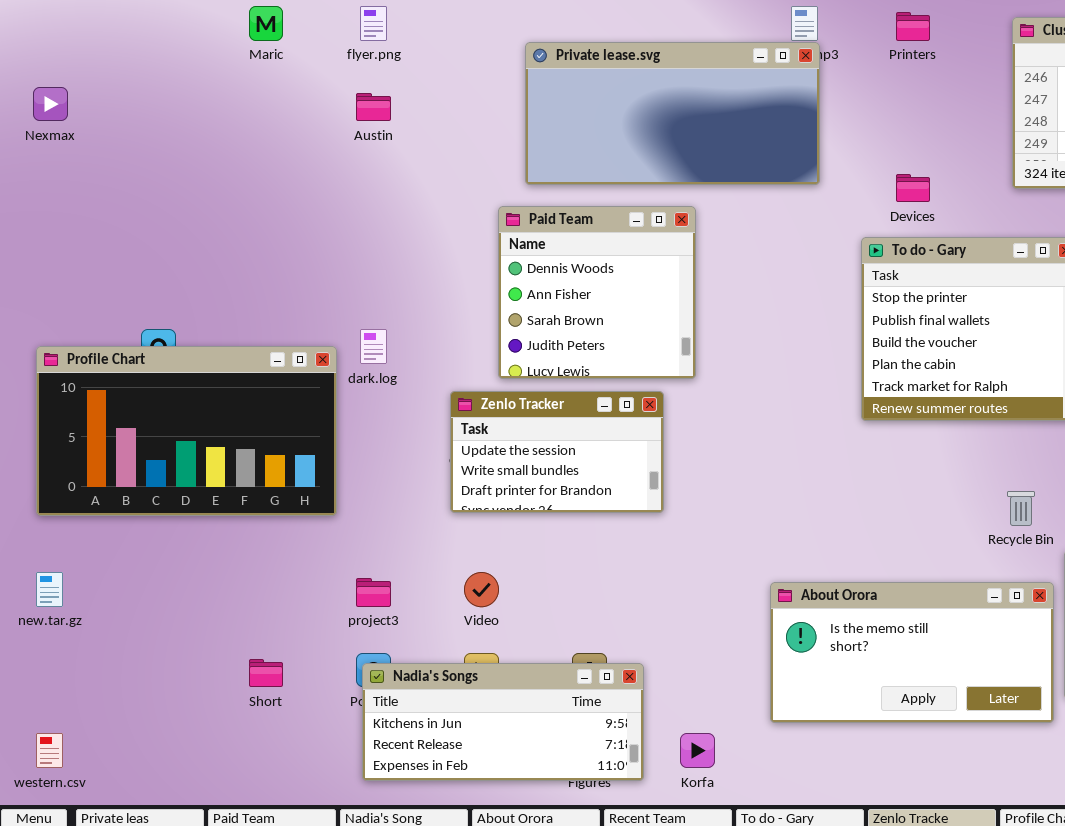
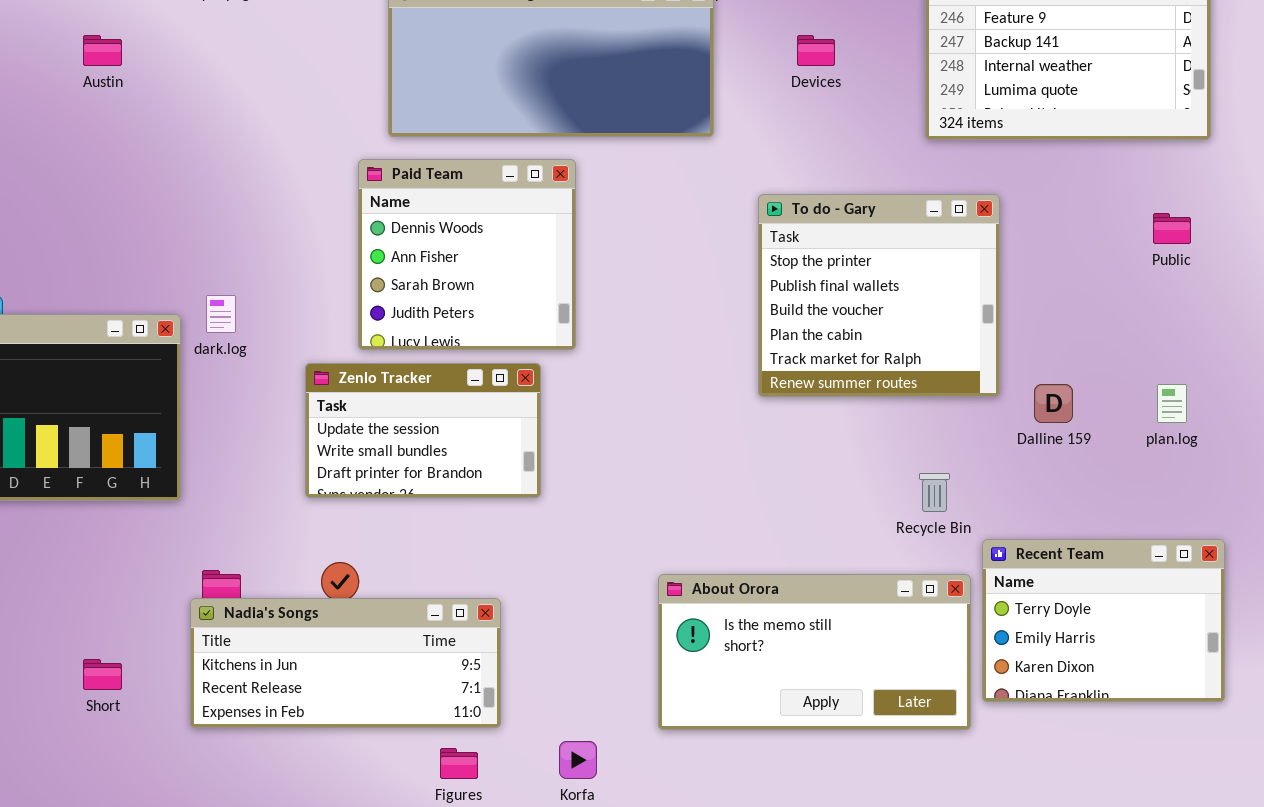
Austin: [356,93,391,121] -> [83,35,122,66], moved
Devices: [896,174,930,202] -> [797,35,835,66], moved
Nadia's Songs: [362,663,644,781] -> [190,598,501,728], moved

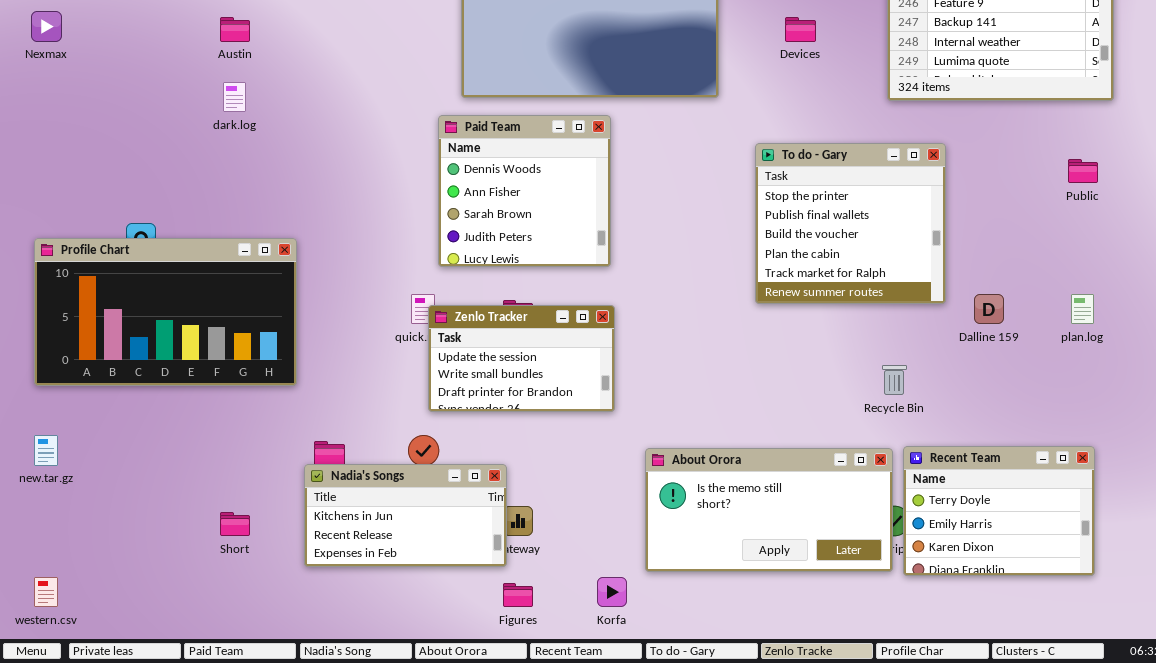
dark.log: [206,295,236,333] -> [223,82,246,112], moved
Zenlo Tracker: [305,363,541,498] -> [428,305,615,412], moved
Recent Team: [982,539,1225,702] -> [903,446,1095,576], moved
About Orora: [658,574,971,730] -> [645,448,893,572], moved
Nadia's Songs: [190,598,501,728] -> [304,464,507,567], resized

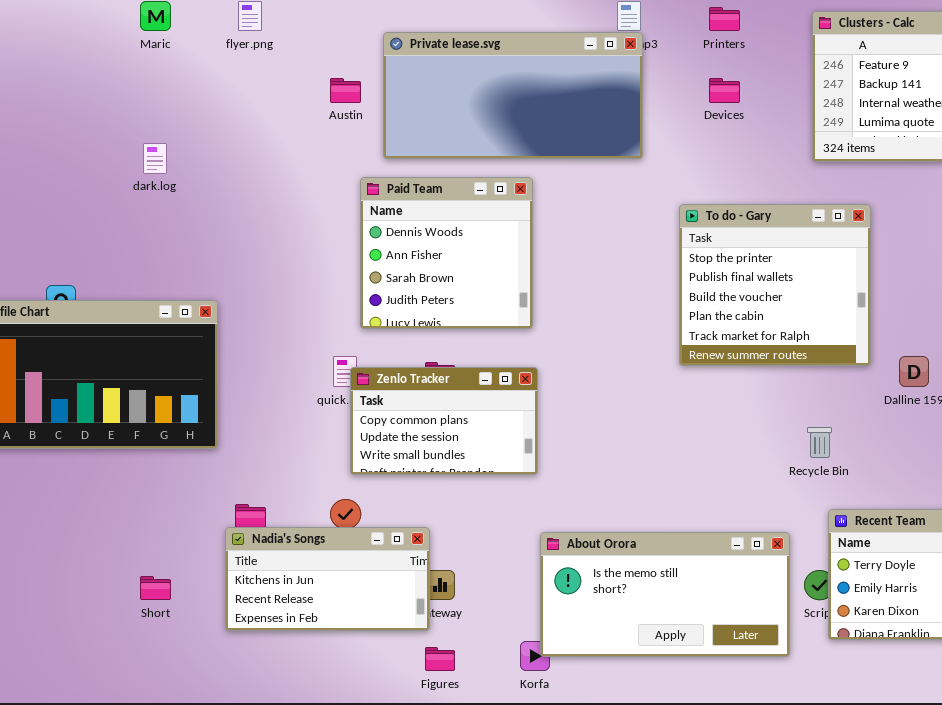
Austin: [220,17,250,42] -> [330,78,361,103], moved
Zenlo Tracker: [428,305,615,412] -> [350,367,538,475], scrolled up 1 row
About Orora: [645,448,893,572] -> [540,532,790,657], moved

